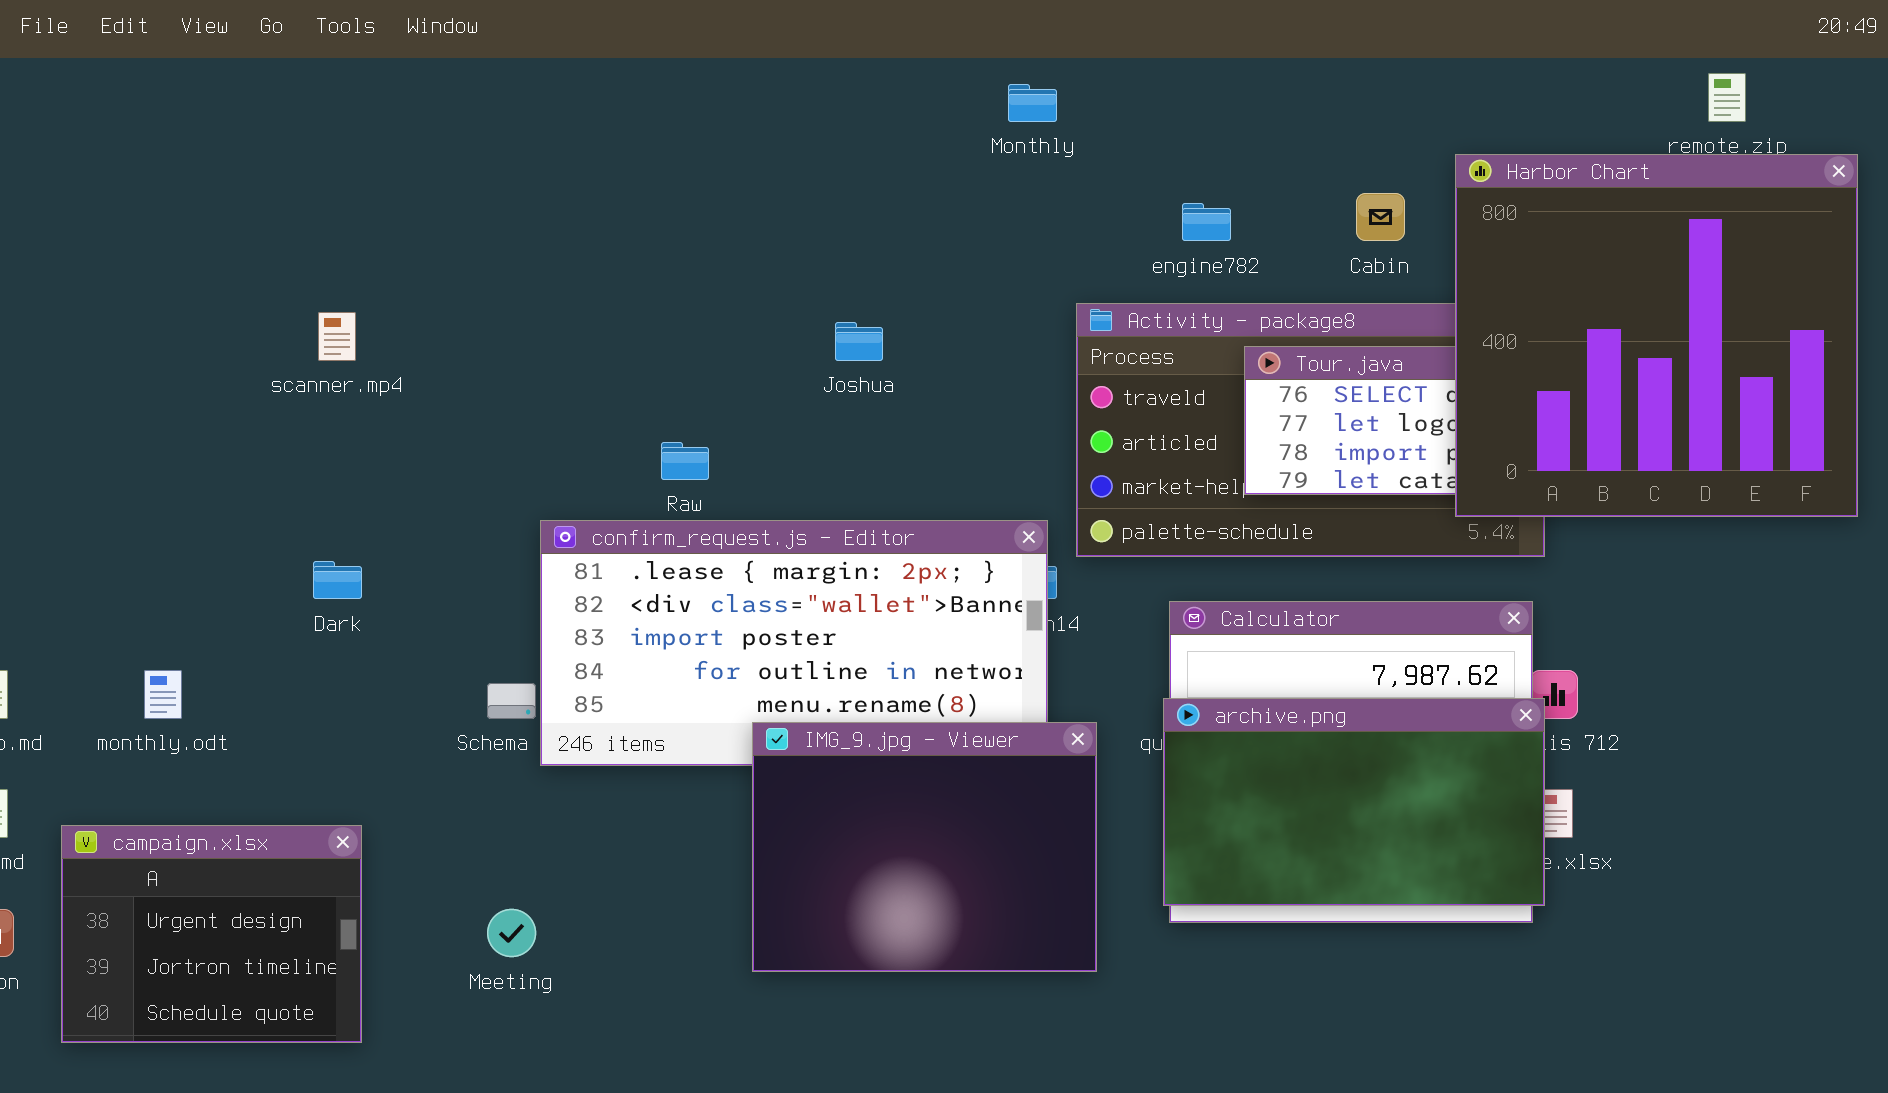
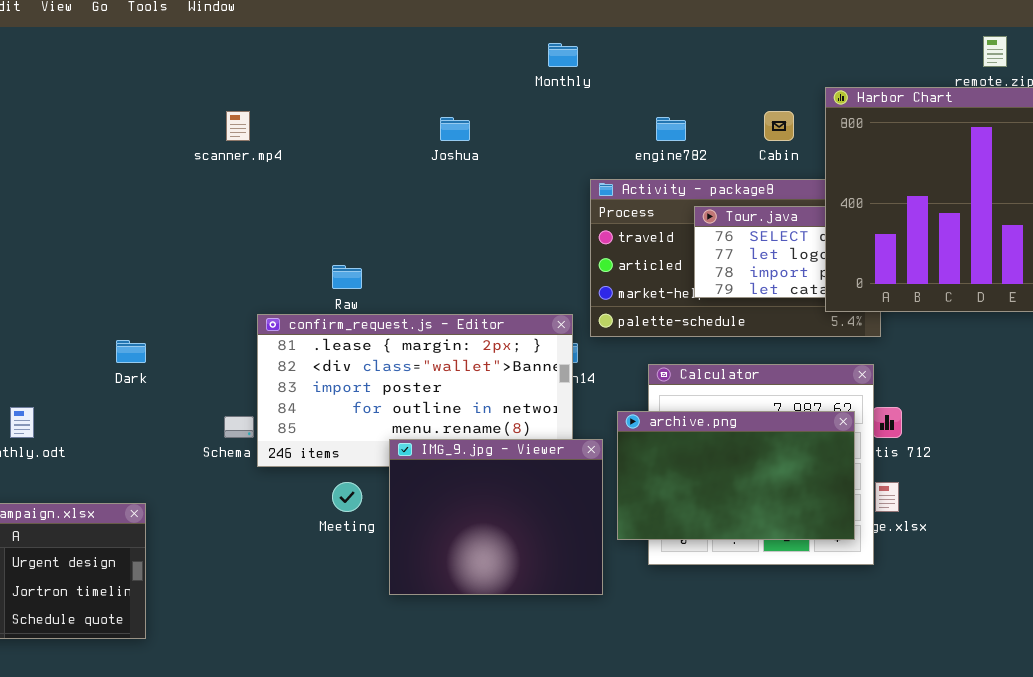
scanner.mp4: [318,312,356,361] -> [226,111,250,141], moved
Joshua: [835,322,883,361] -> [440,117,470,141], moved
archive.png: [1163,698,1545,906] -> [617,411,855,540], moved
Meeting: [487,909,536,957] -> [332,482,362,512], moved

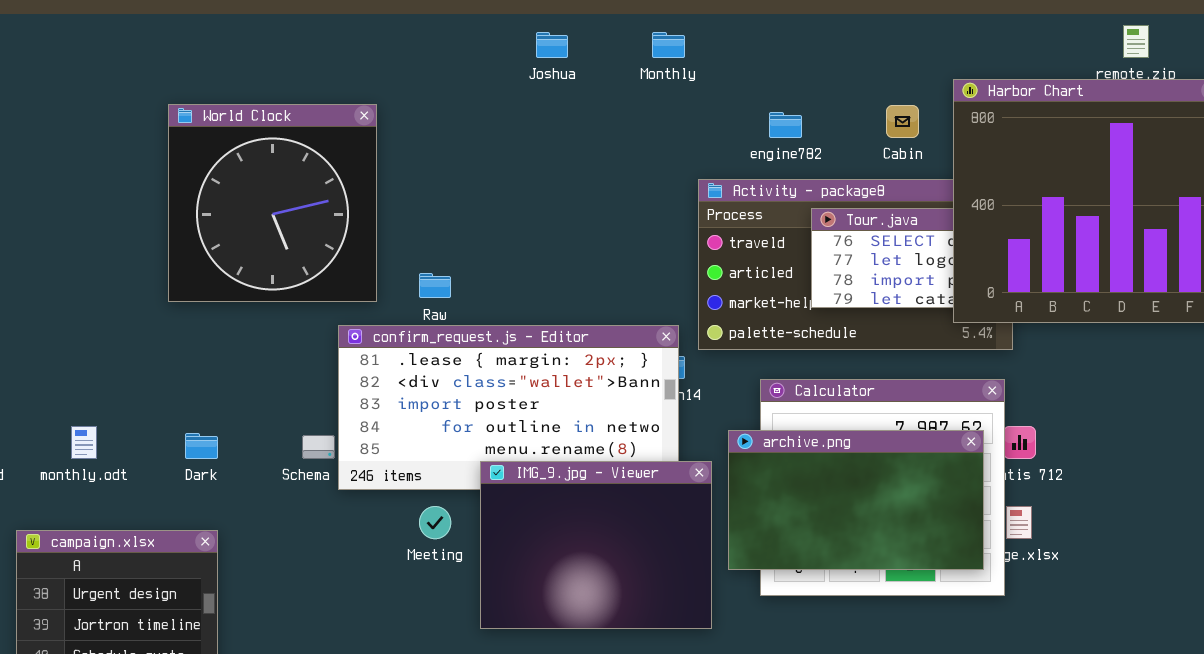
World Clock: none -> [168,104,377,302], opened
Joshua: [440,117,470,141] -> [536,32,568,58], moved
Dark: [116,340,146,363] -> [185,433,218,459], moved

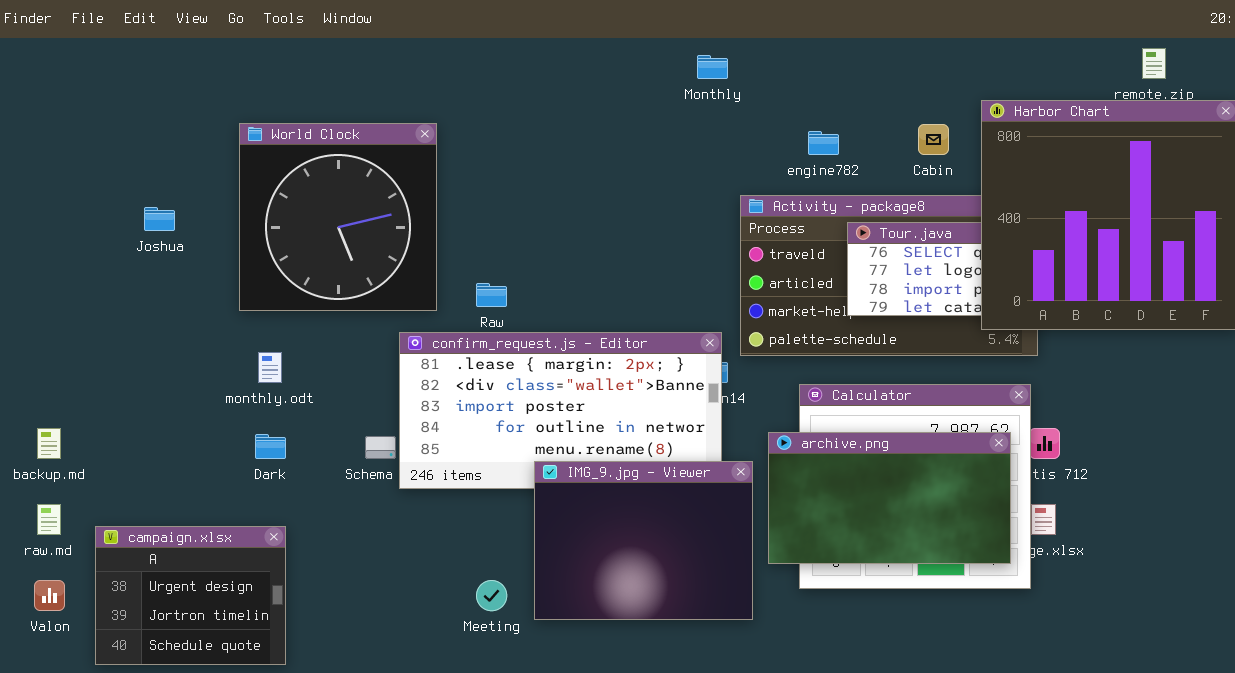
Joshua: [536,32,568,58] -> [144,207,175,231], moved
monthly.odt: [71,426,97,459] -> [258,352,282,383], moved
Meeting: [419,506,451,539] -> [476,580,507,611], moved

